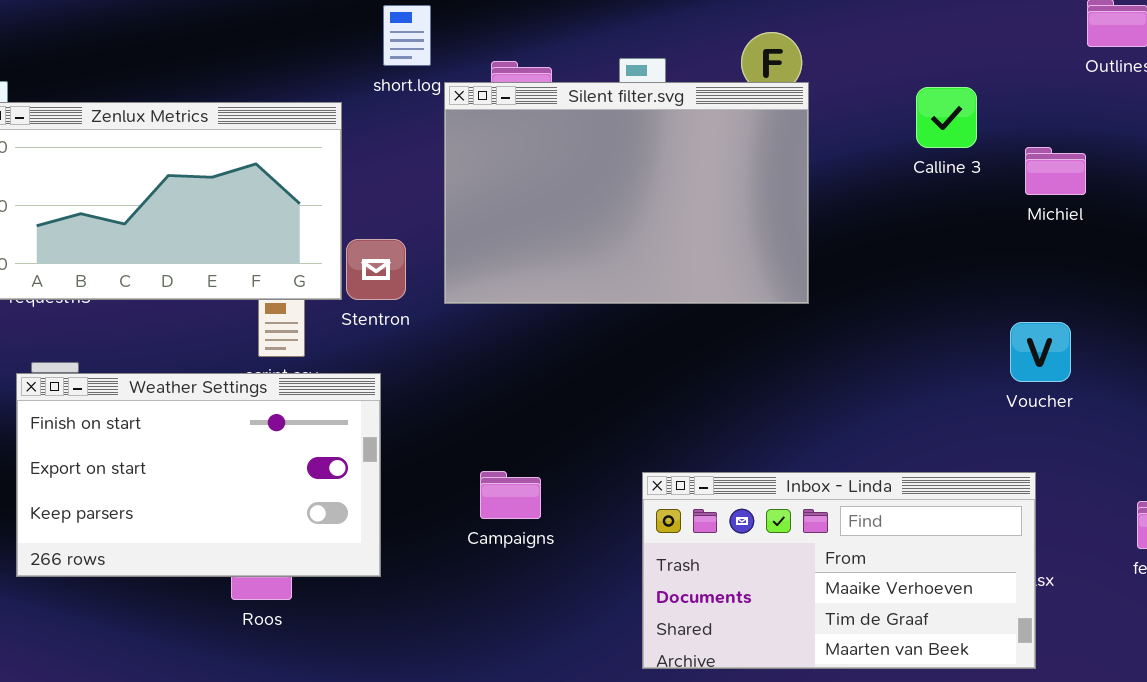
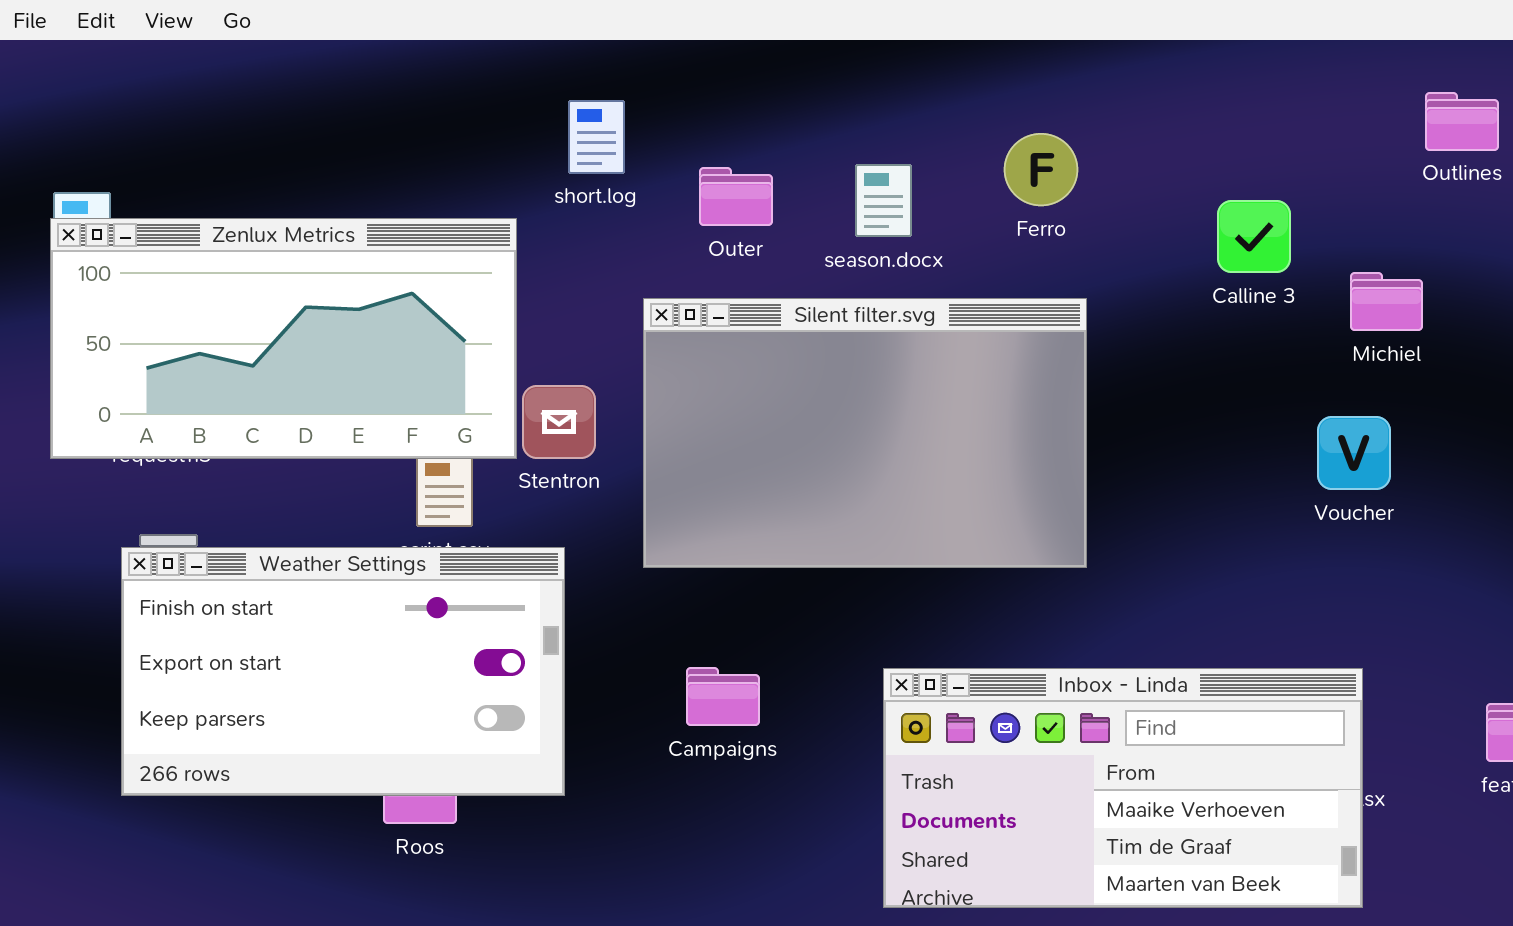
Silent filter.svg: [444,82,809,304] -> [643,298,1087,568], moved
Voucher: [1010,322,1071,382] -> [1317,416,1391,490], moved

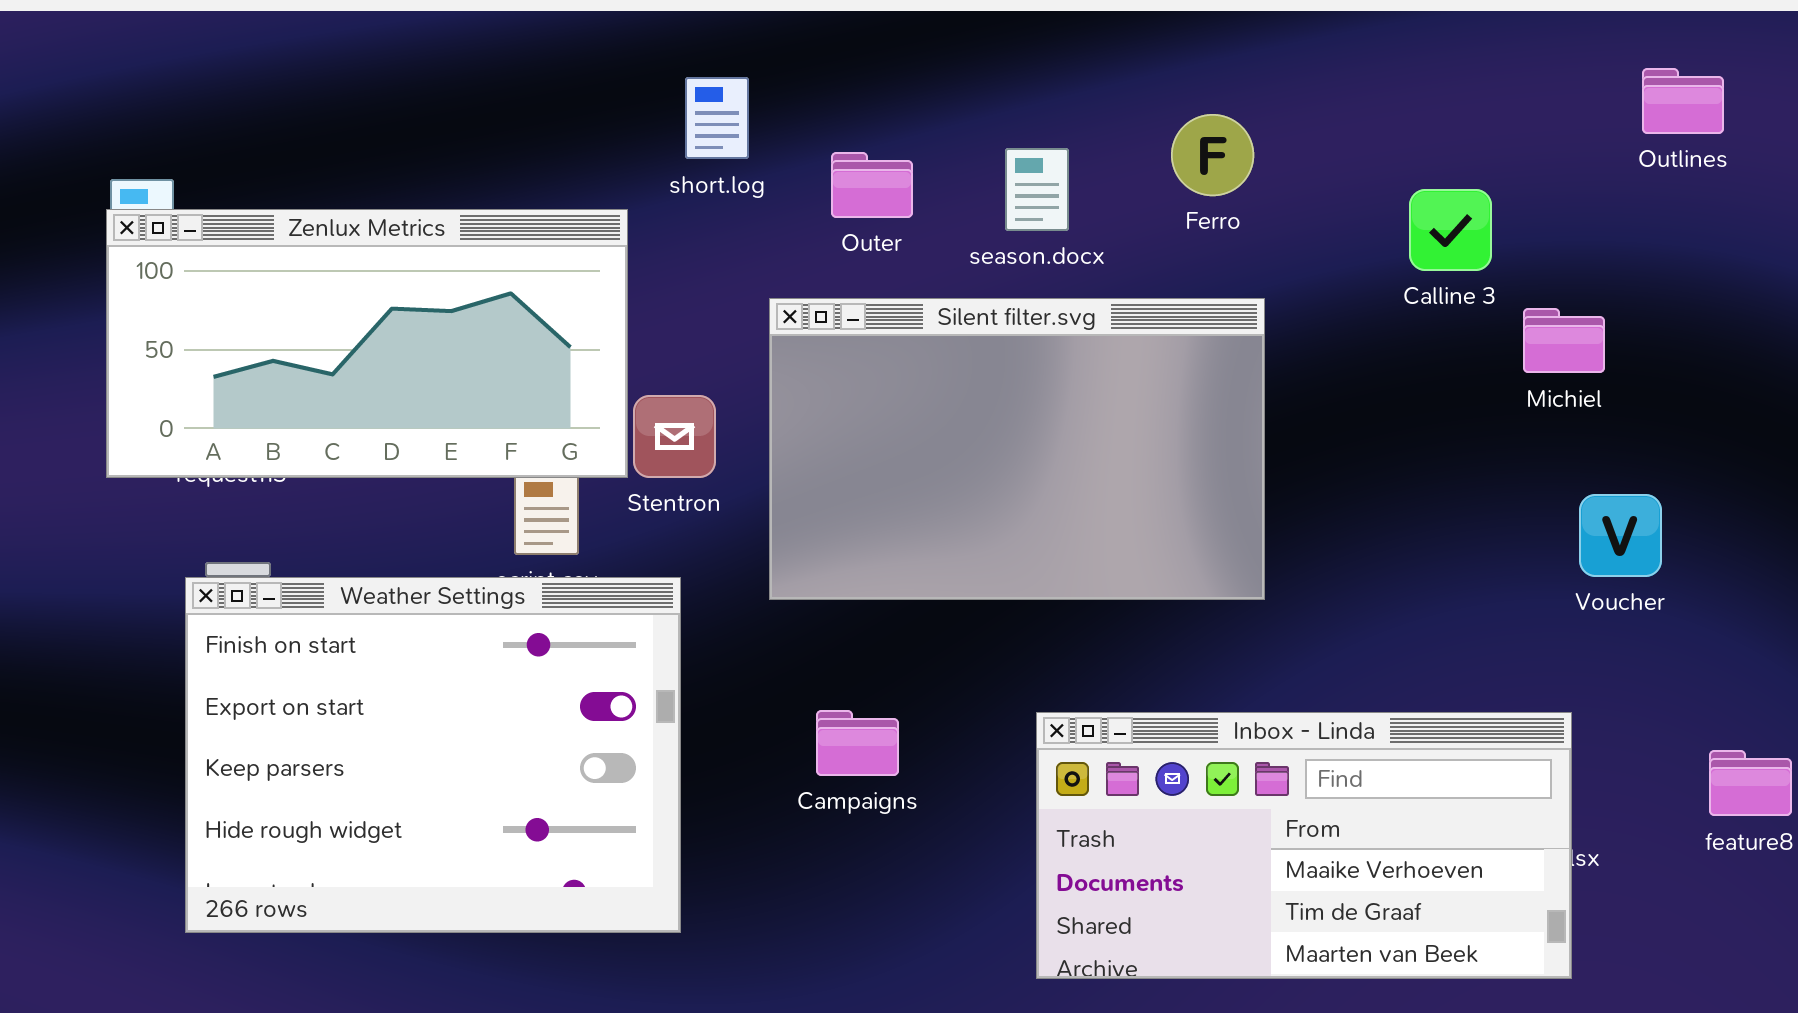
Michiel: [1350,272,1423,331] -> [1523,308,1605,373], moved
Voucher: [1317,416,1391,490] -> [1579,494,1662,577], moved
Weather Settings: [121,547,565,796] -> [185,577,681,933], resized

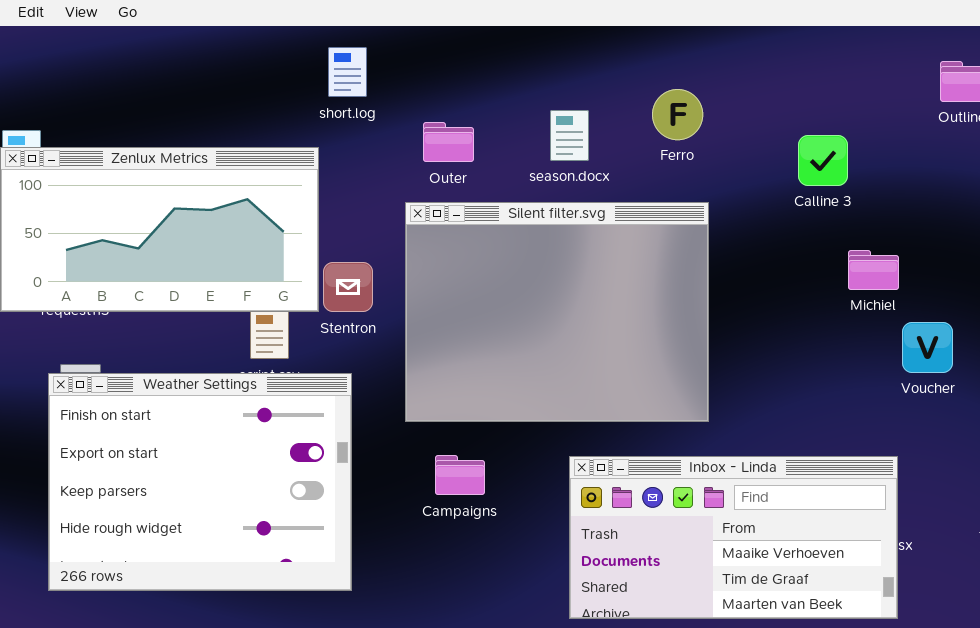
short.log: [685,77,749,159] -> [328,47,367,97], moved
Outer: [831,152,913,218] -> [423,122,474,162], moved
Silent filter.svg: [769,298,1265,600] -> [405,202,709,422], resized
Michiel: [1523,308,1605,373] -> [848,250,899,290], moved

